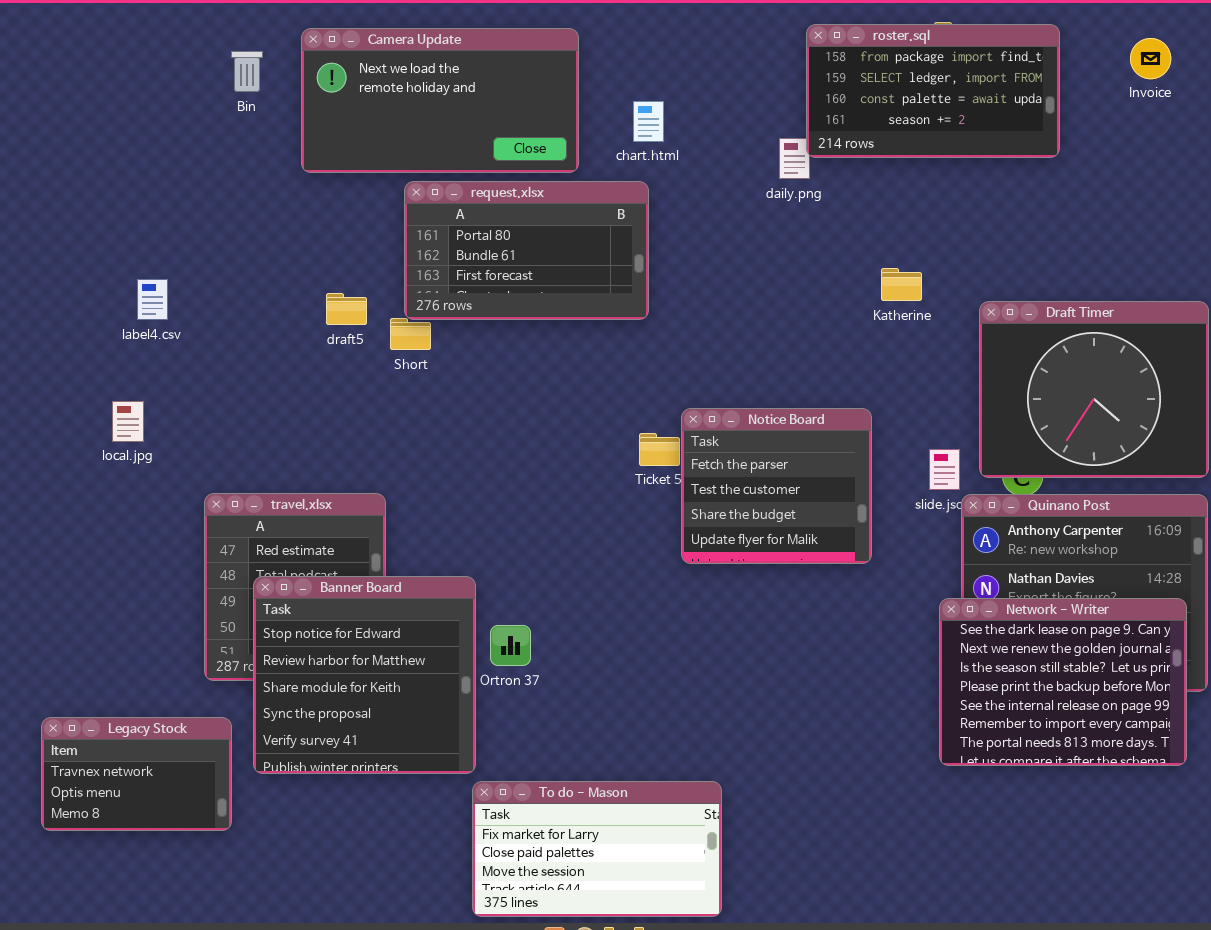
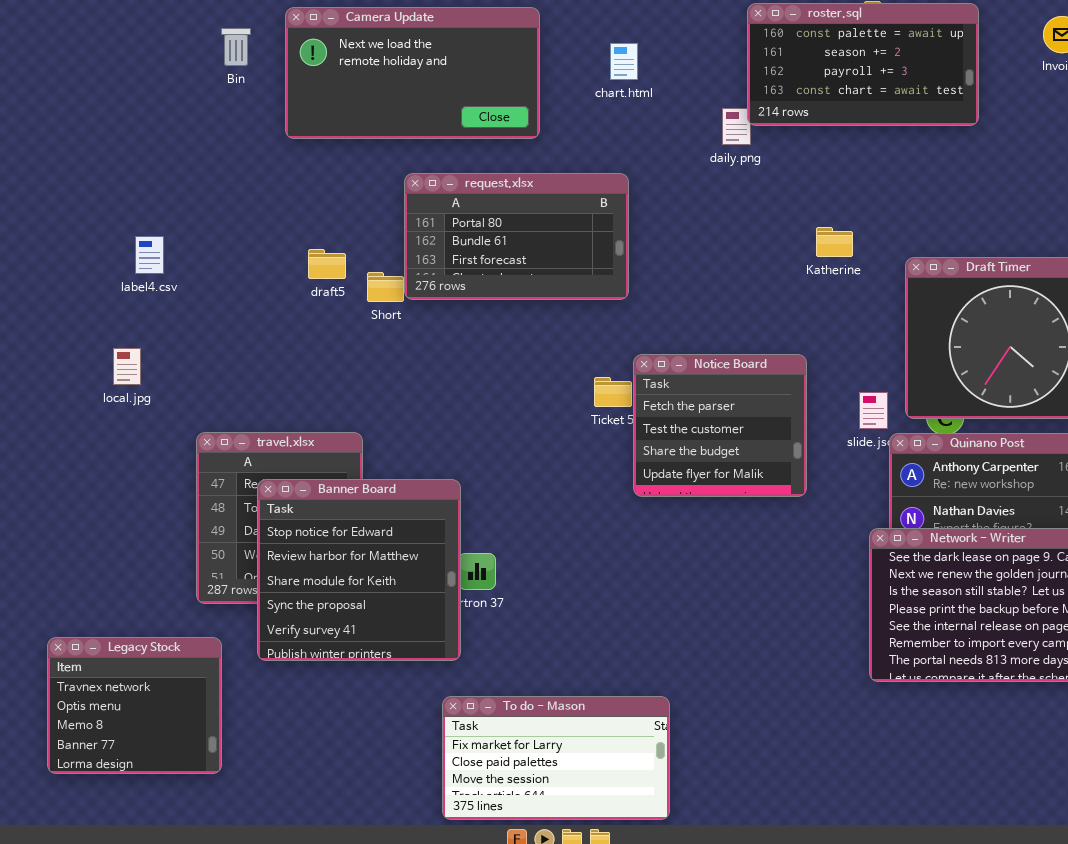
roster.sql: [806,24,1060,158] -> [747,3,979,126], scrolled down 2 rows
chart.html: [633,101,664,142] -> [610,43,638,80], moved
request.xlsx: [404,181,649,320] -> [404,173,629,300], moved
Banner Board: [253,576,476,774] -> [257,479,461,661], moved
Legacy Stock: [41,717,232,831] -> [47,637,222,774], resized

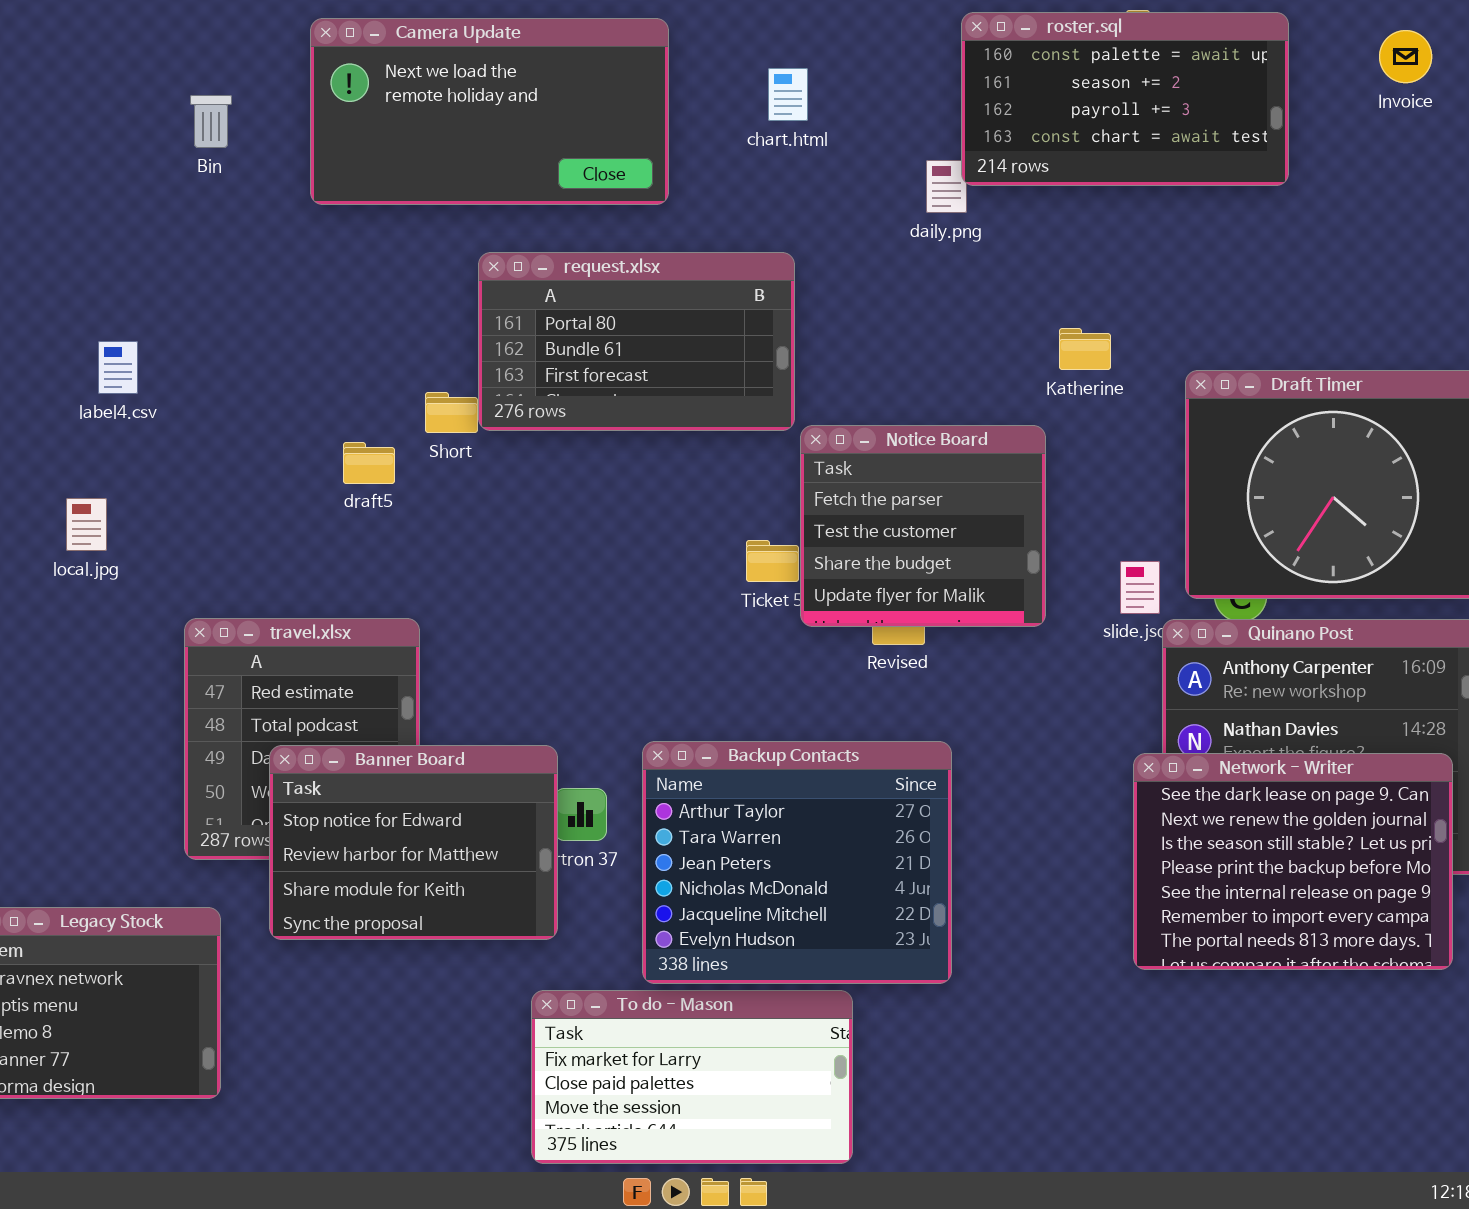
Bin: [221,28,251,66] -> [190,95,232,148], moved
draft5: [308,249,346,279] -> [343,442,395,484], moved
Notice Board: [633,354,807,497] -> [800,425,1046,627], moved
Banner Board: [257,479,461,661] -> [269,745,558,940], resized
Backup Contacts: none -> [642,741,952,984], opened

